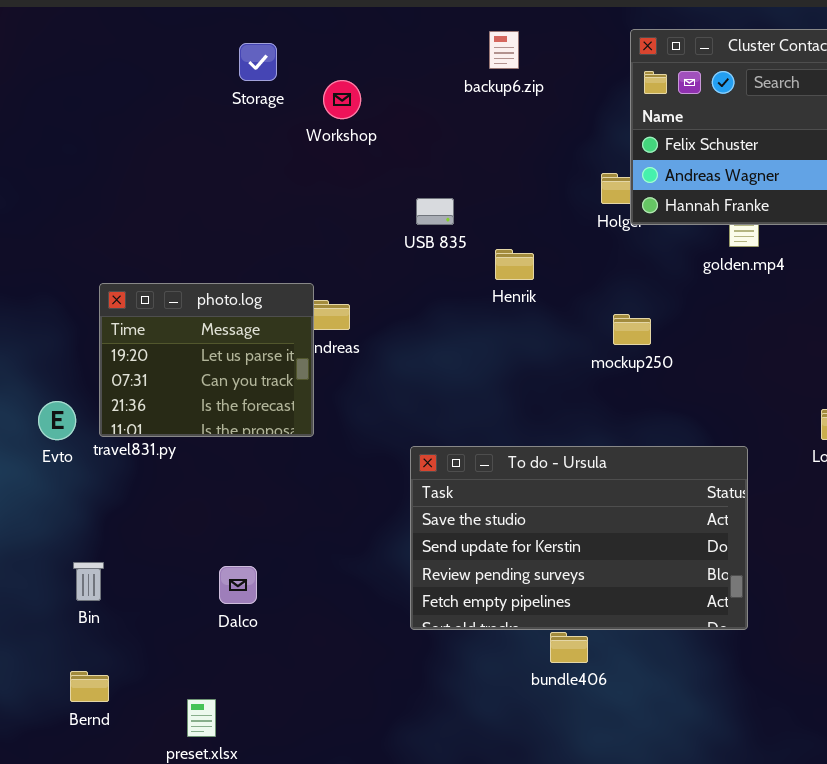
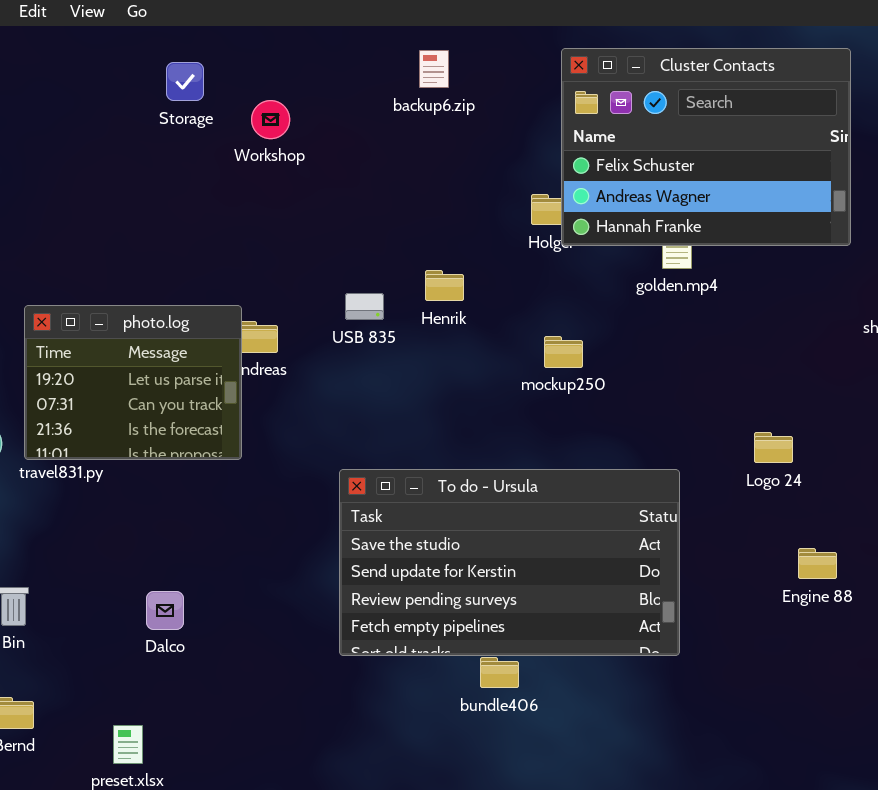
USB 835: [416,198,454,225] -> [345,293,384,320], moved

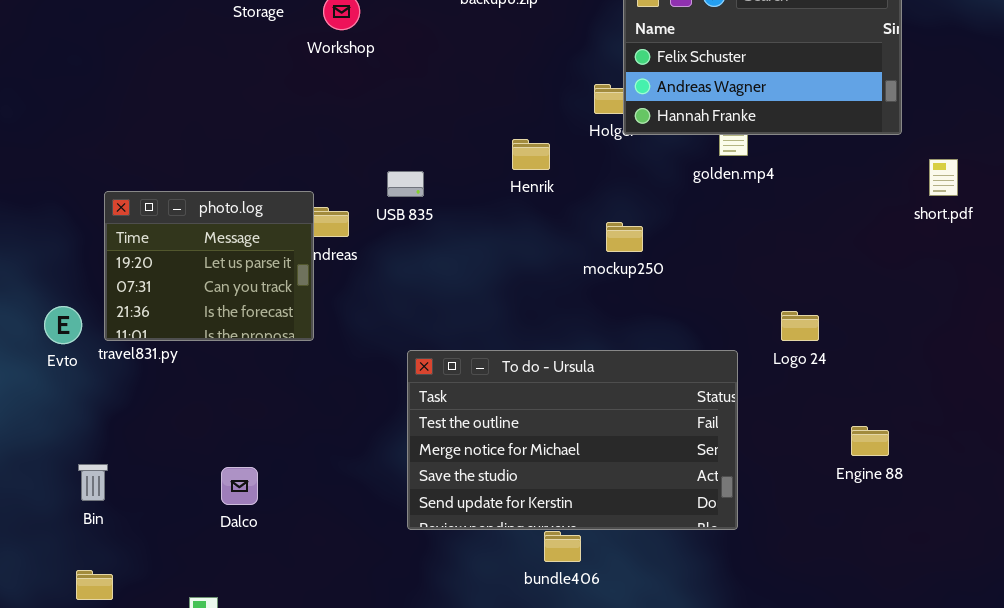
Henrik: [425,270,464,301] -> [512,139,550,170], moved
USB 835: [345,293,384,320] -> [387,171,424,197], moved
Logo 24: [754,432,793,463] -> [781,311,819,341], moved
To do - Ursula: [339,469,680,656] -> [407,350,738,530], scrolled up 2 rows

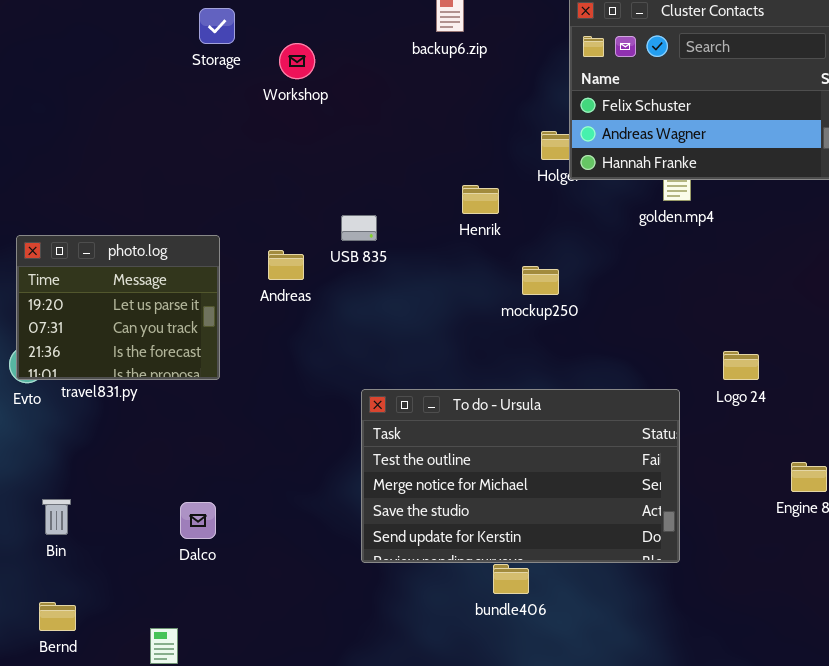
photo.log: [104,191,314,341] -> [16,235,220,380], moved
mockup250: [606,222,643,252] -> [522,266,559,295], moved

